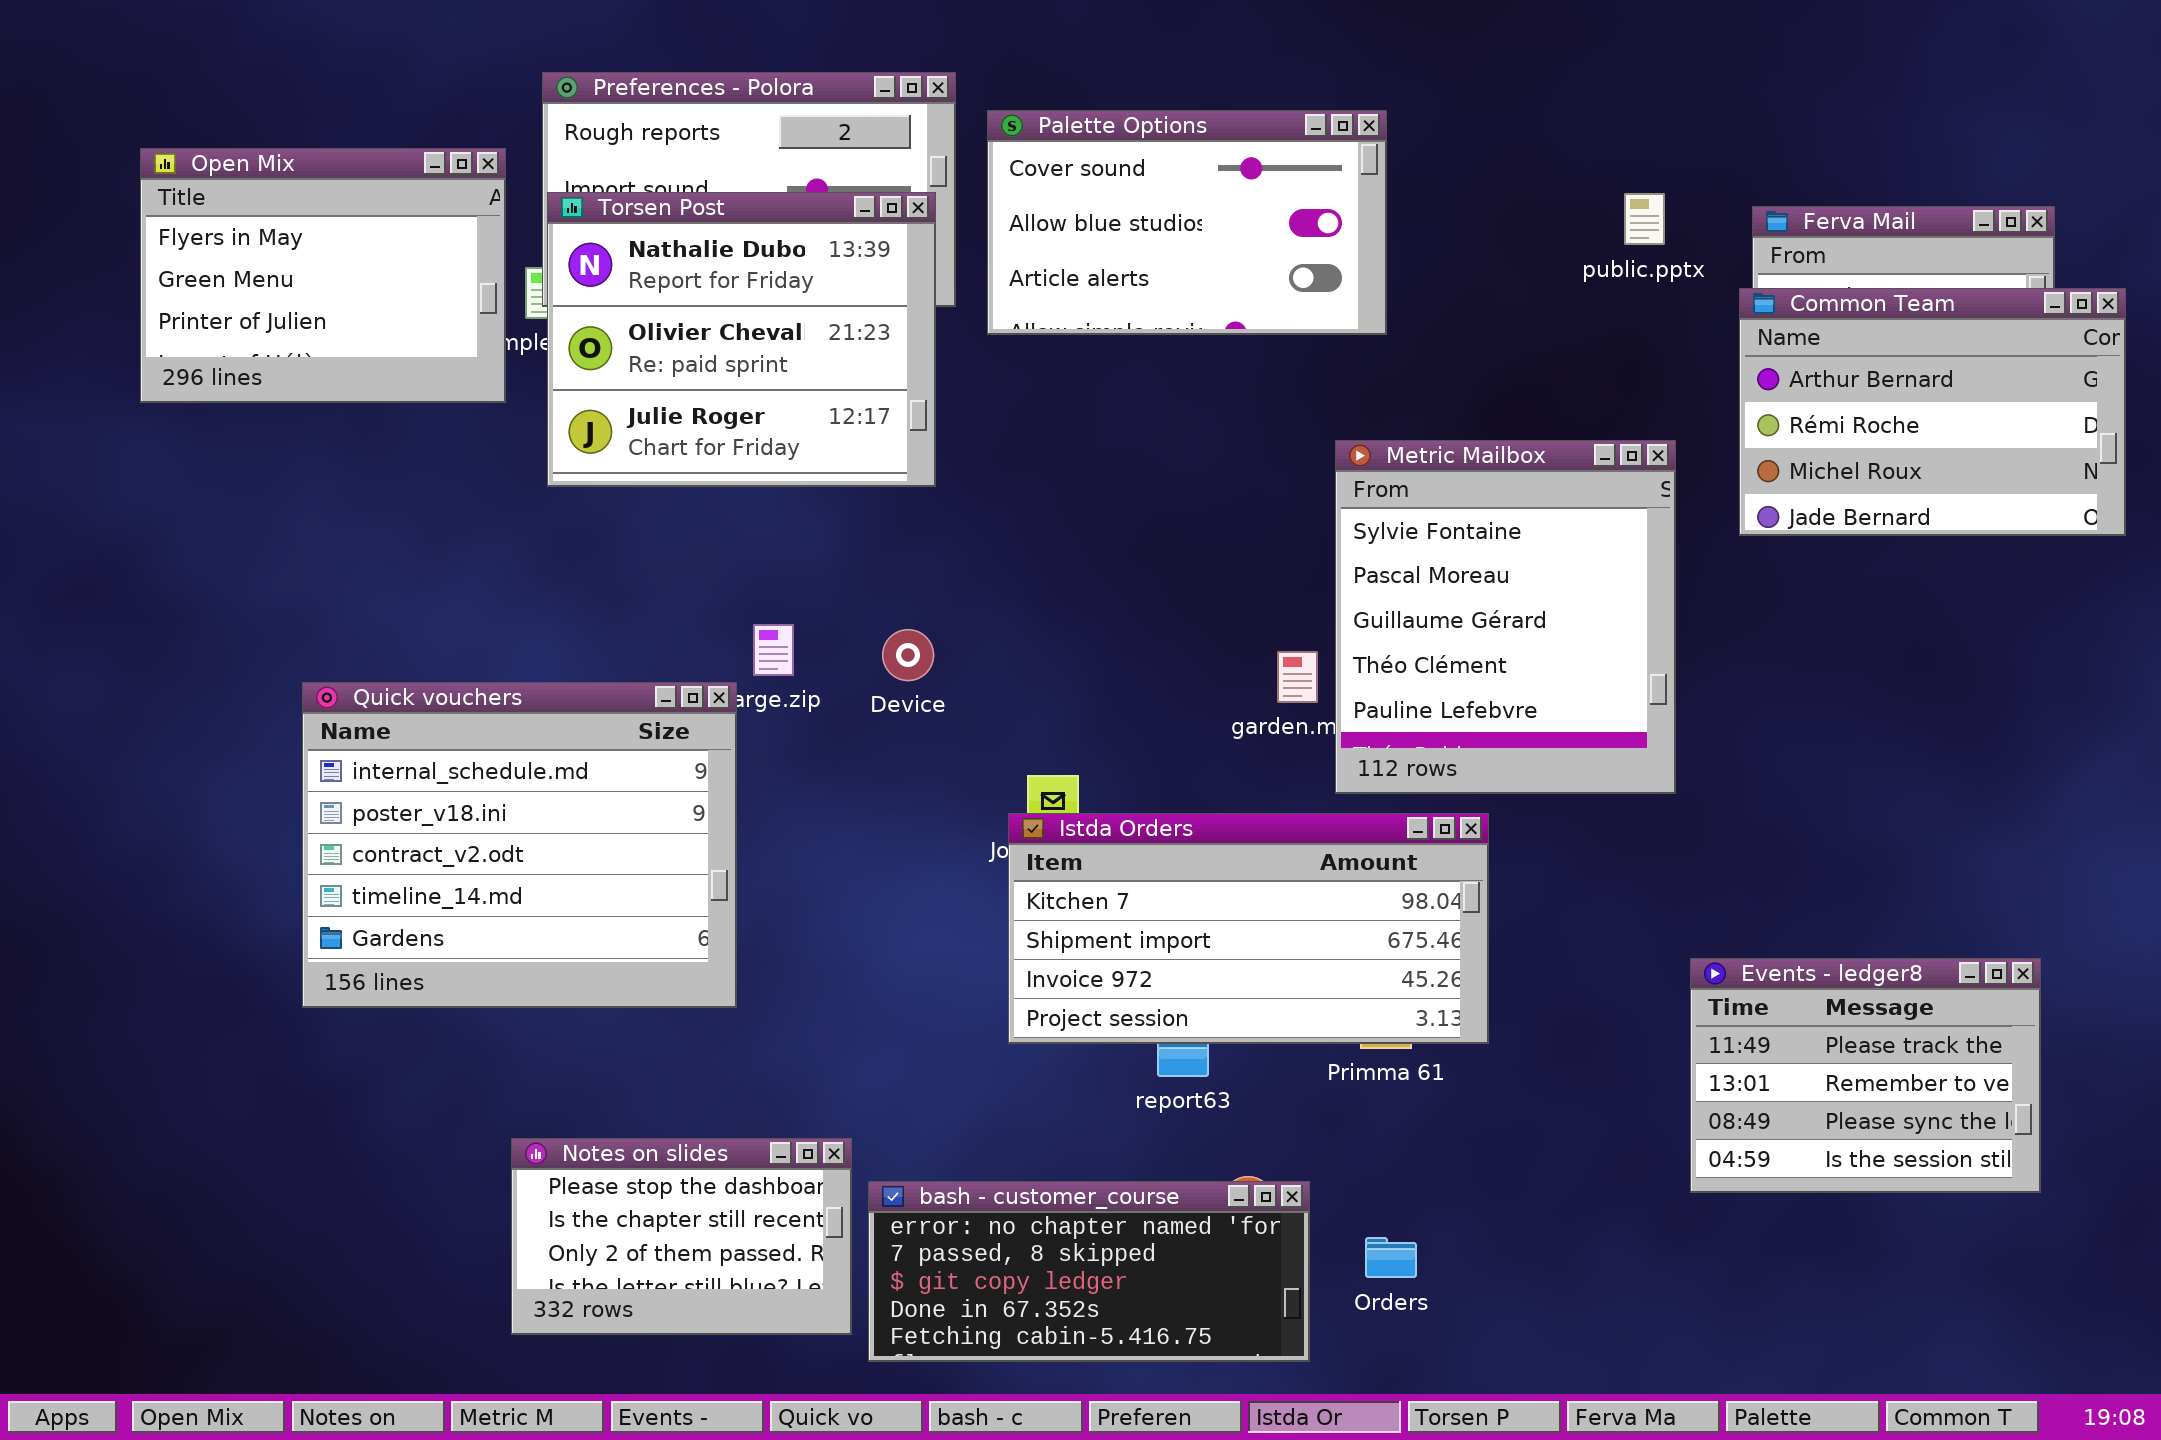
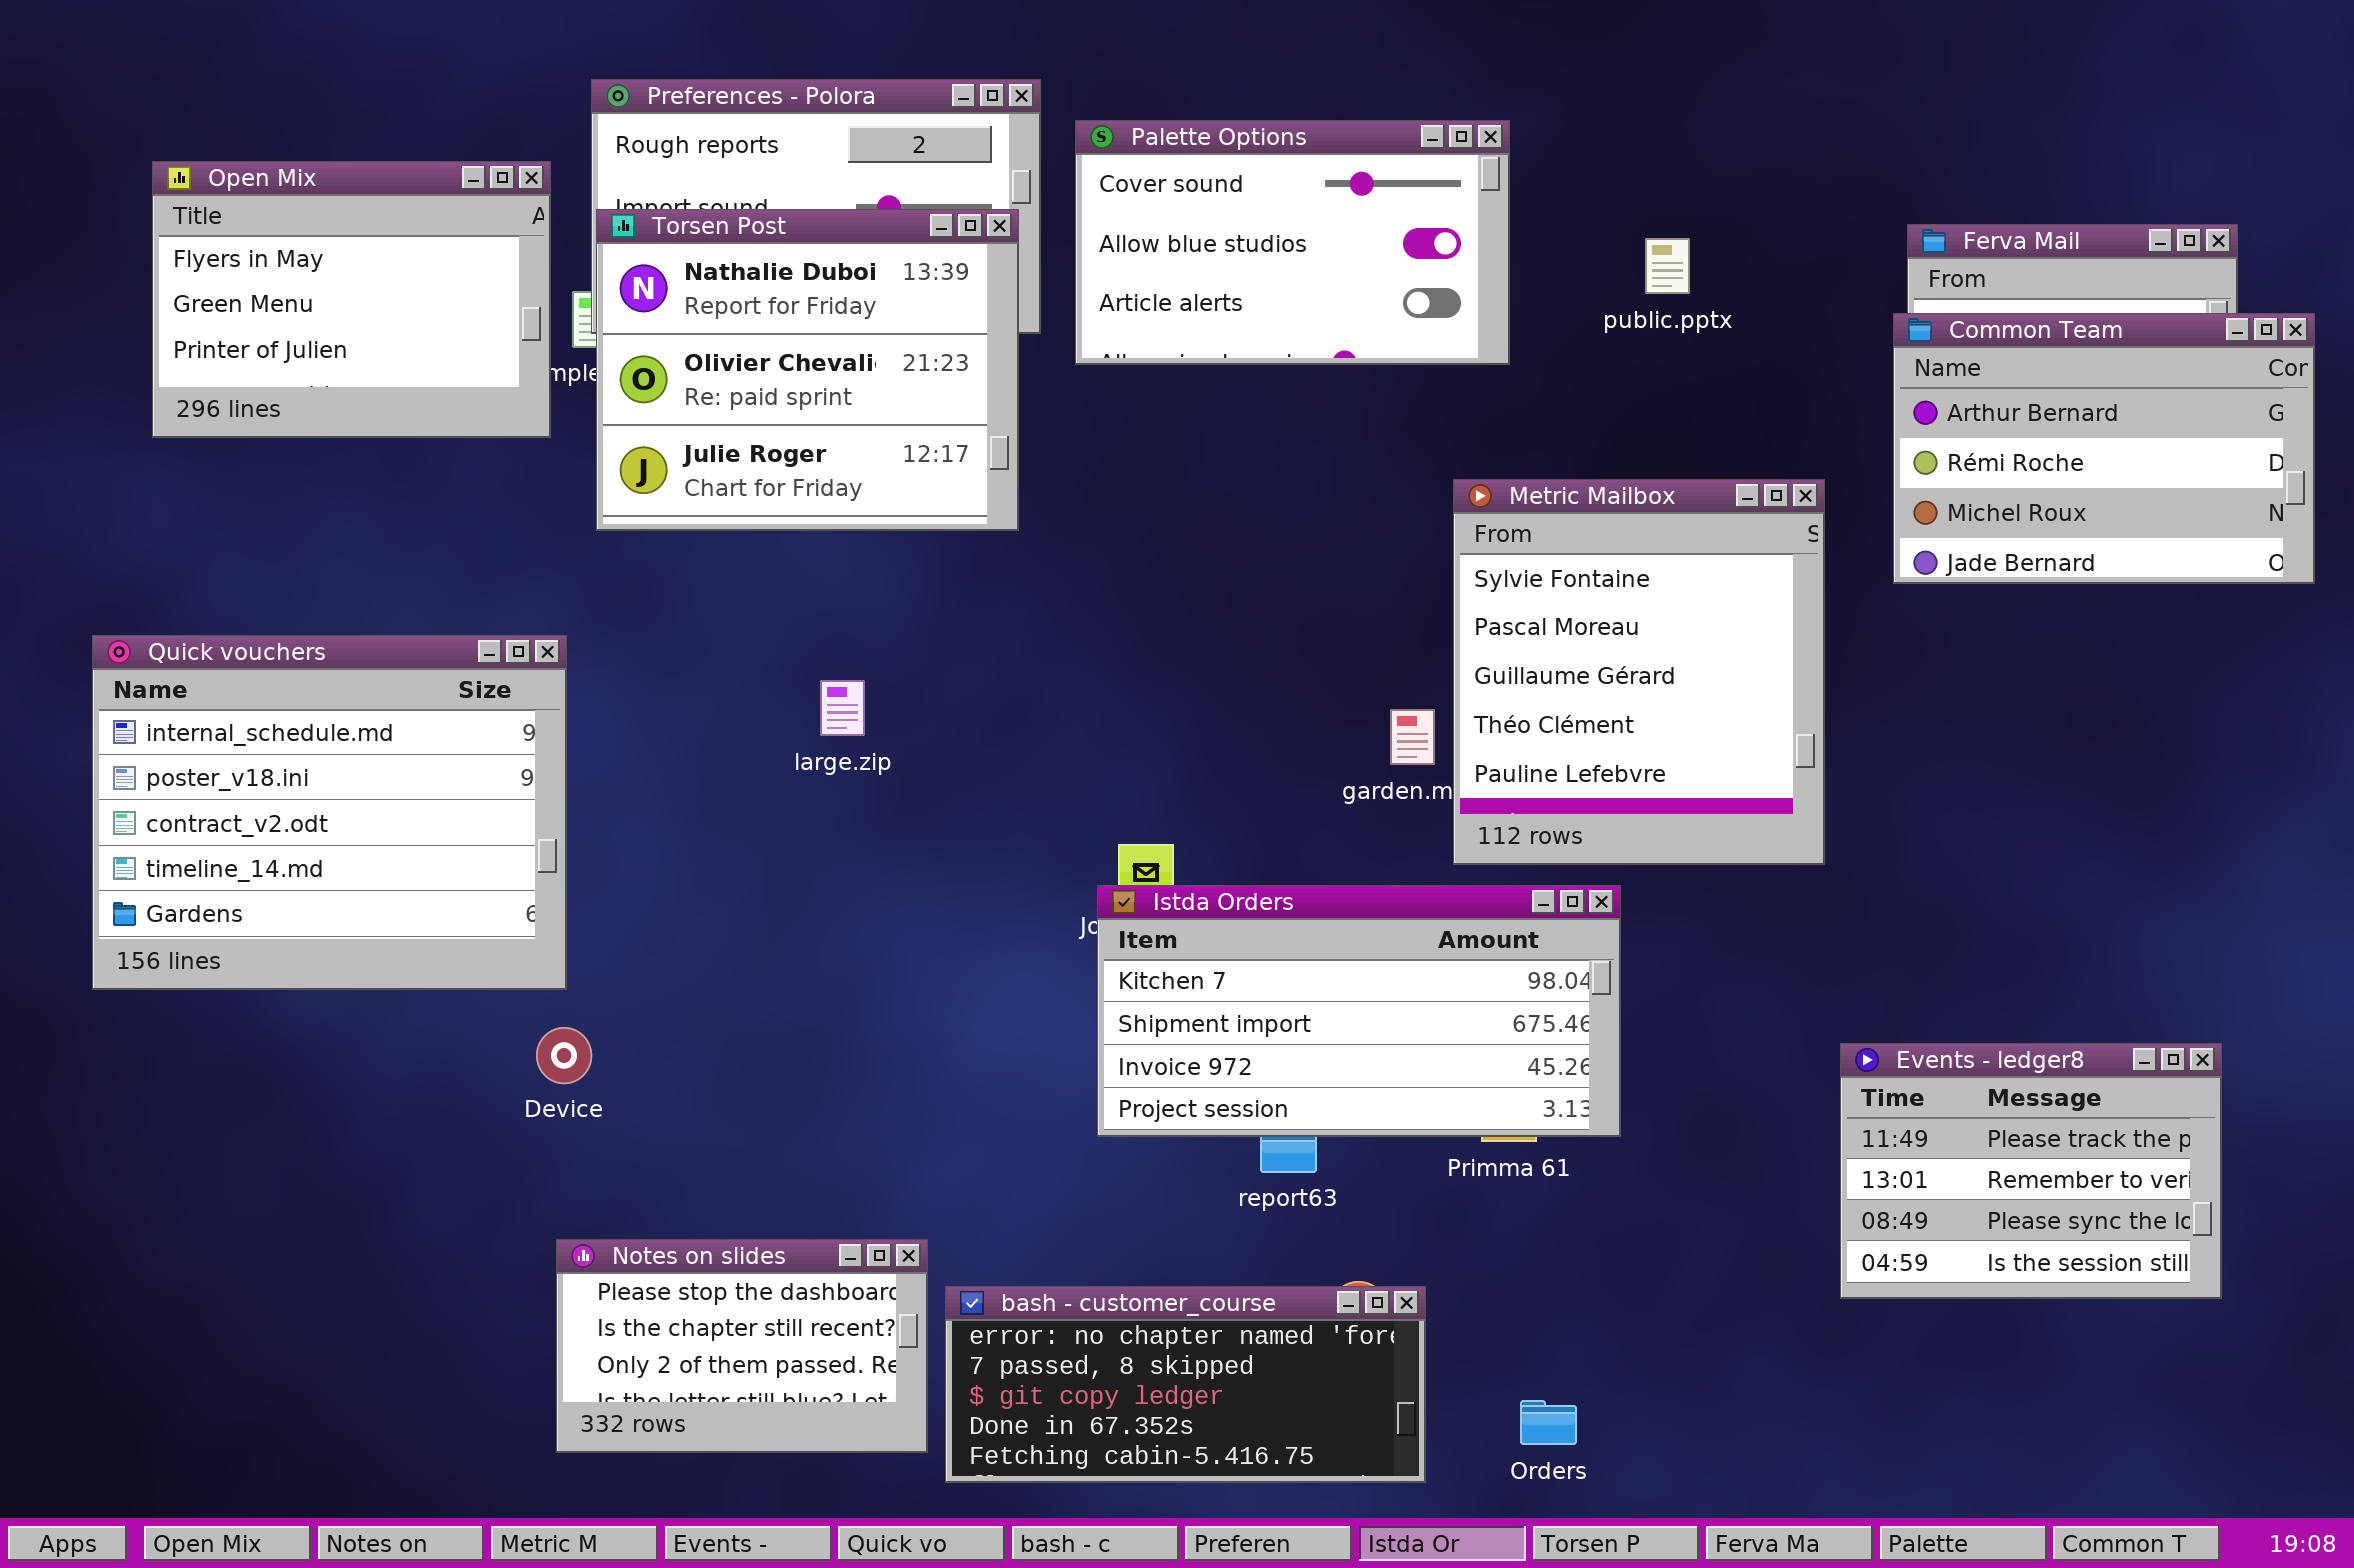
public.pptx: [1624,193,1665,245] -> [1645,238,1690,294], moved
Device: [882,629,934,681] -> [536,1027,592,1084], moved
Quick vouchers: [302,682,737,1008] -> [92,635,567,990], moved
Orders: [1365,1237,1417,1278] -> [1520,1400,1577,1445], moved

